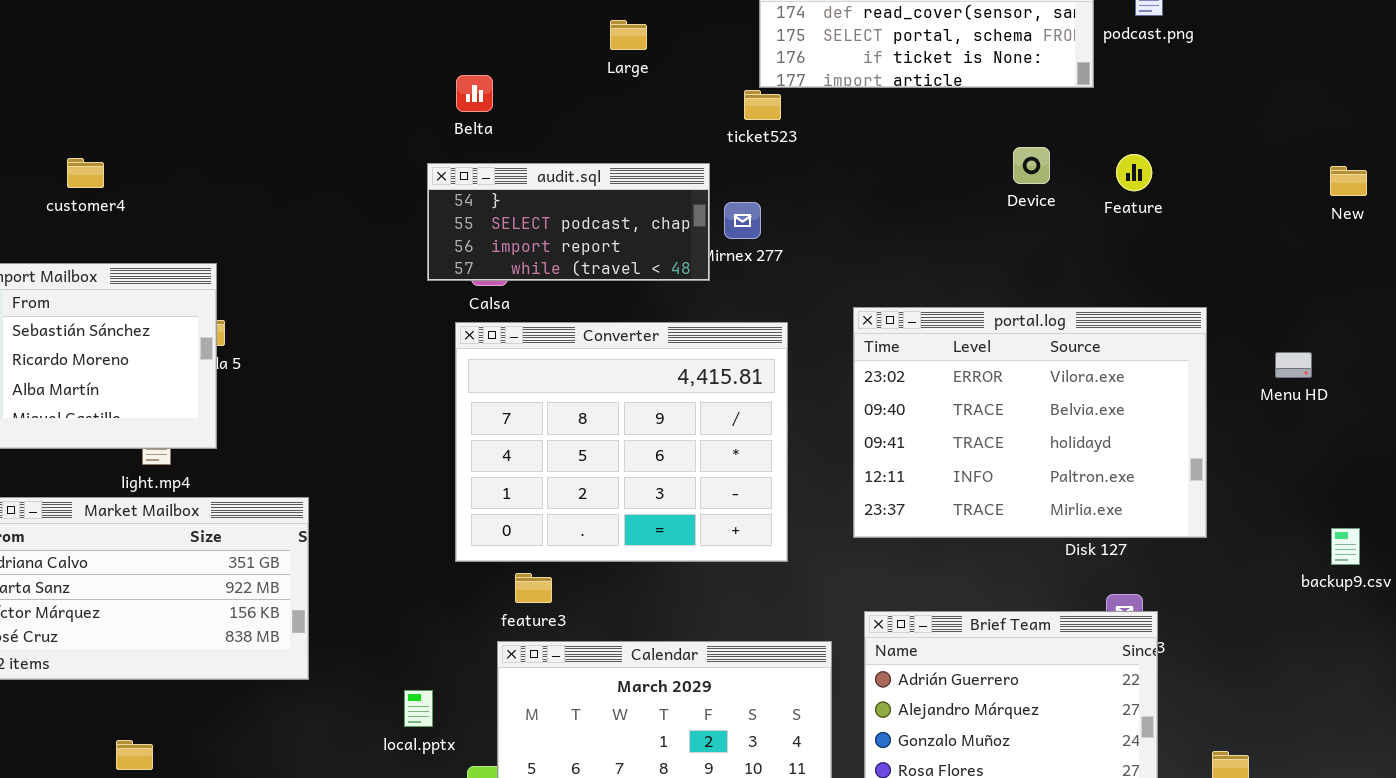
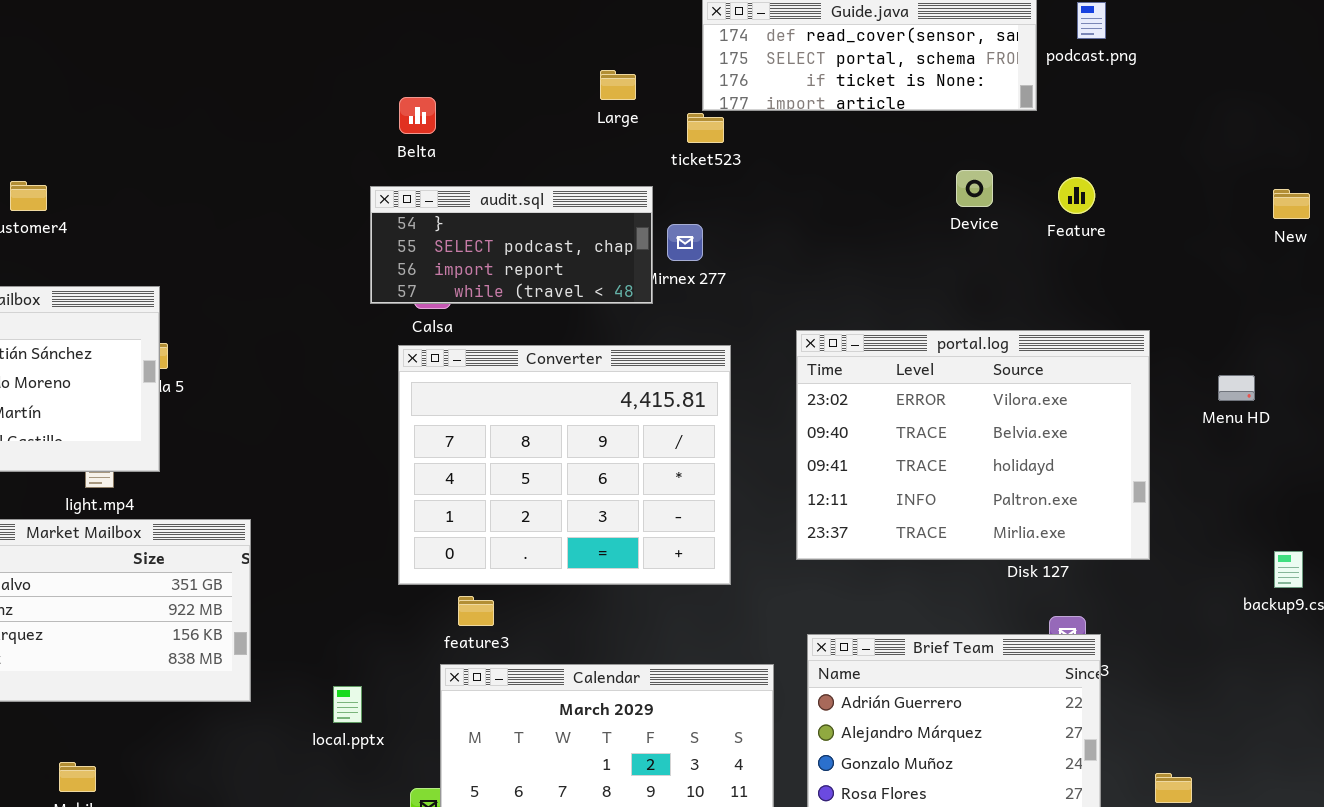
Large: [610,20,647,50] -> [600,70,636,100], moved
local.pptx: [404,690,433,727] -> [333,686,362,723], moved

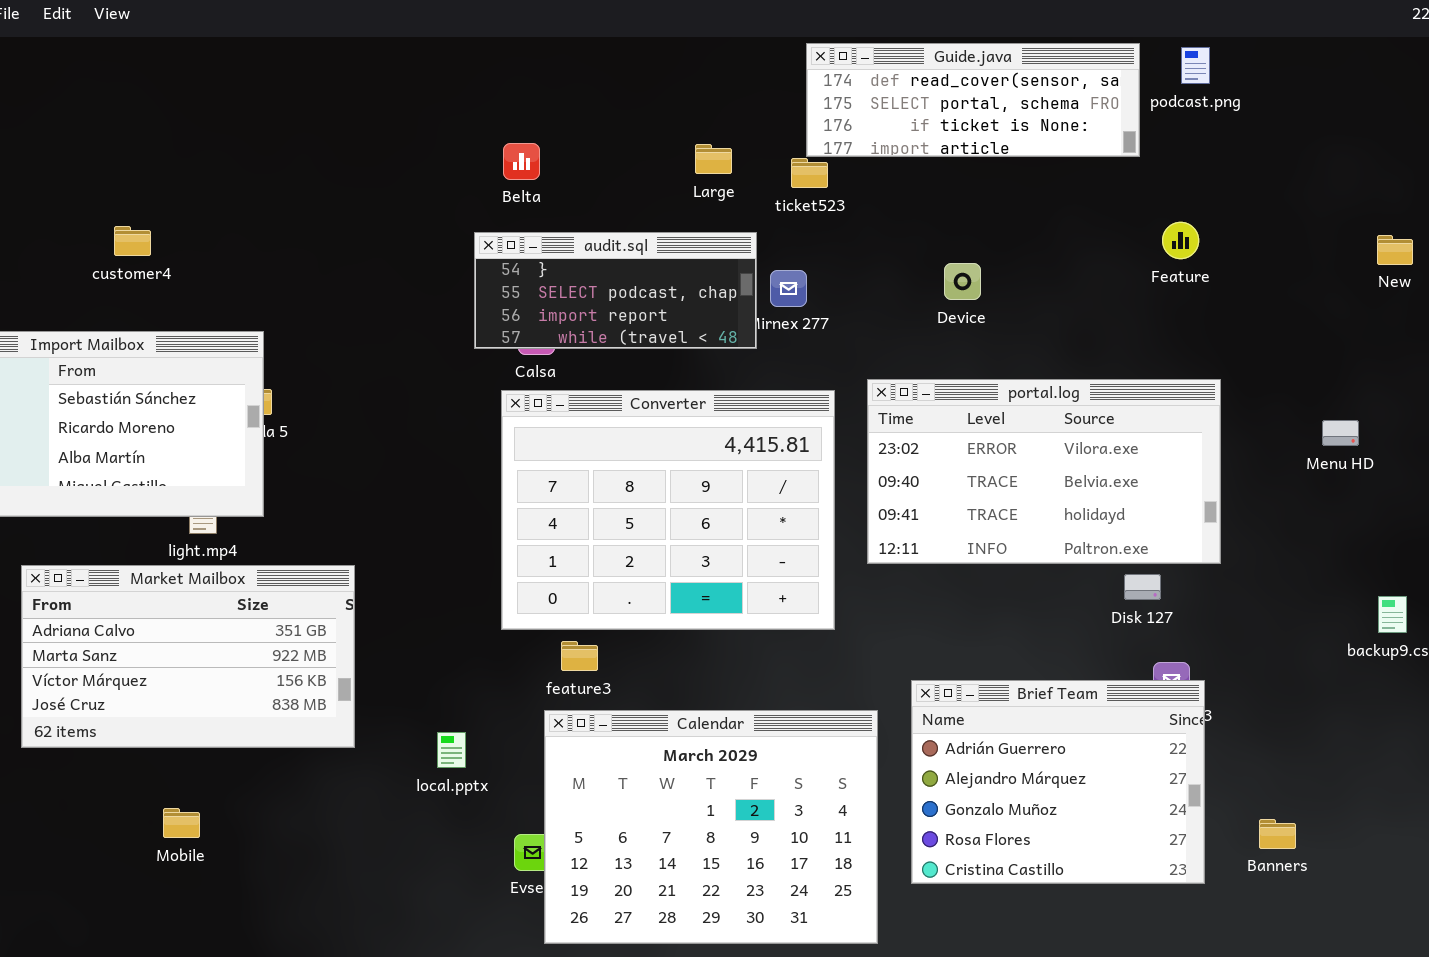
Large: [600,70,636,100] -> [695,144,732,174], moved
Device: [956,170,993,207] -> [944,263,981,300], moved
portal.log: [796,330,1150,560] -> [867,379,1221,564], moved, resized

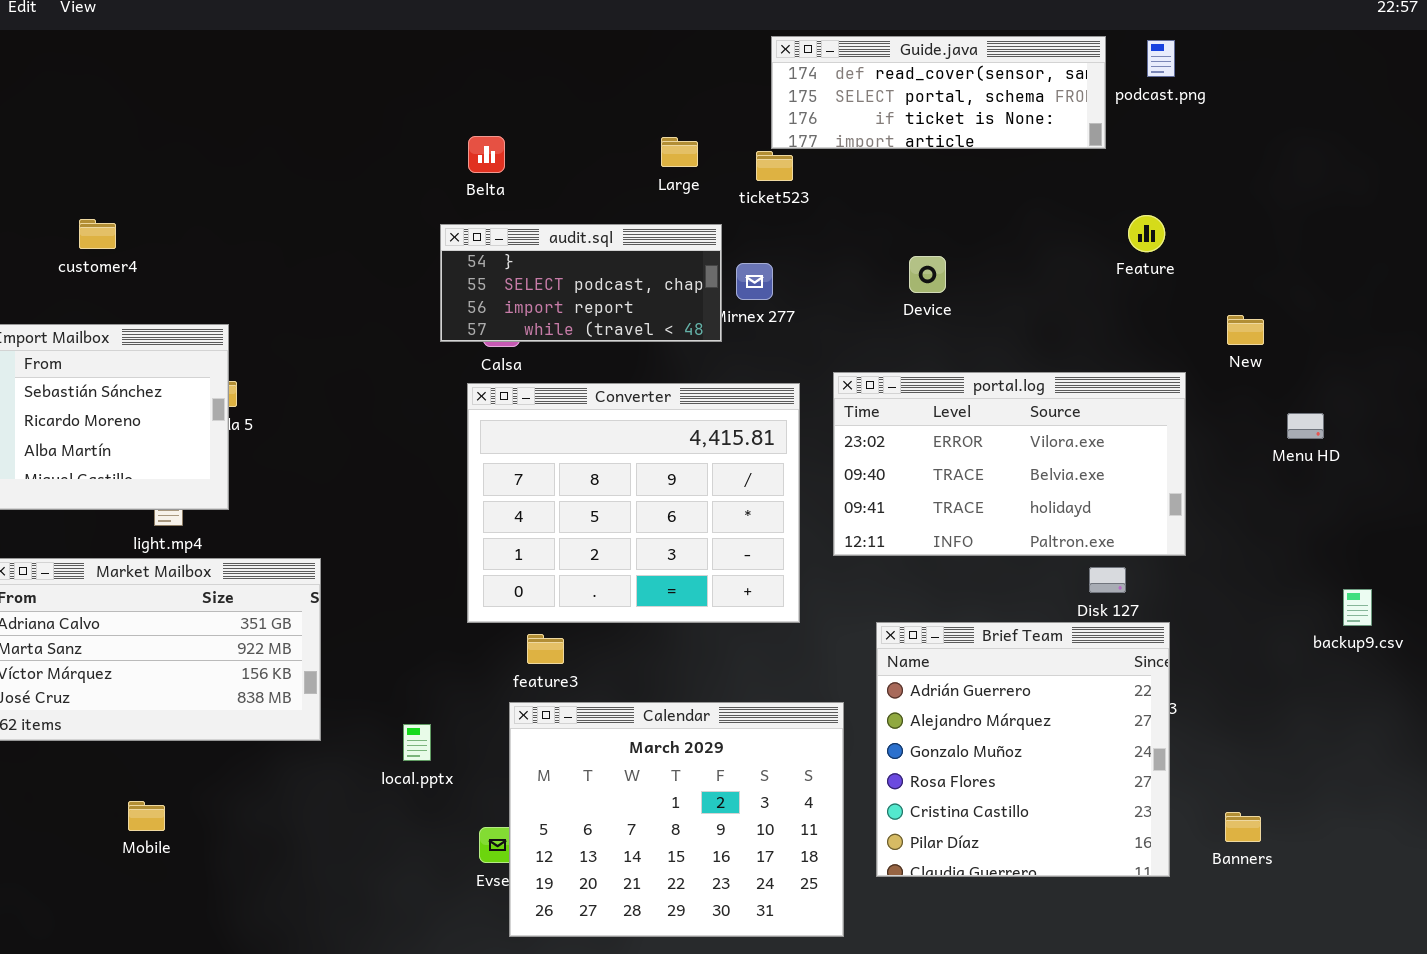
New: [1377,235,1413,265] -> [1227,315,1264,345], moved
Brief Team: [911,680,1205,884] -> [876,622,1170,877], resized

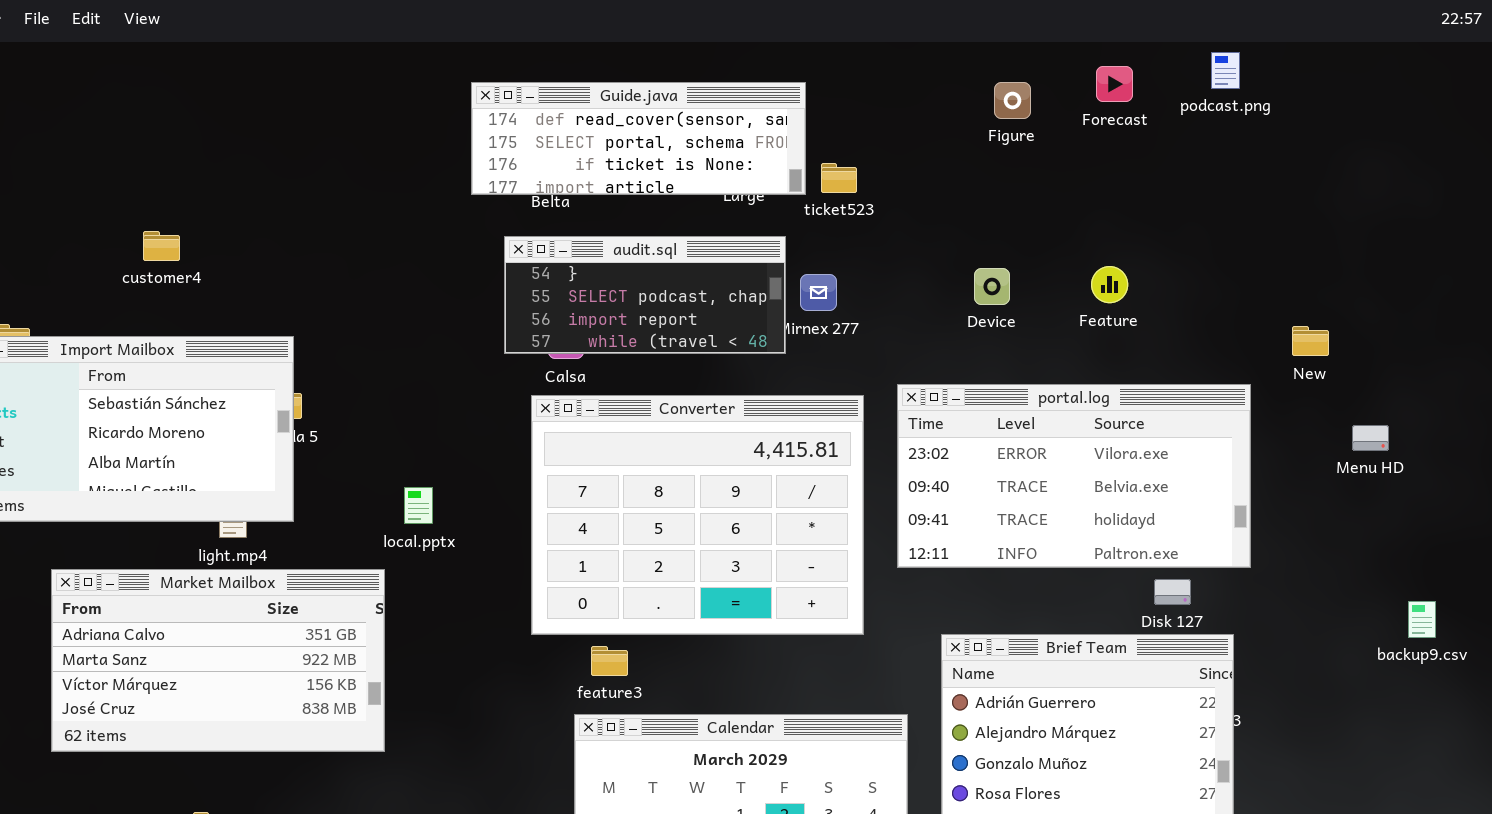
Guide.java: [771,36,1106,149] -> [471,82,806,195], moved
Feature: [1128,215,1165,252] -> [1091,266,1128,303], moved
local.pptx: [403,724,431,761] -> [404,487,433,524], moved

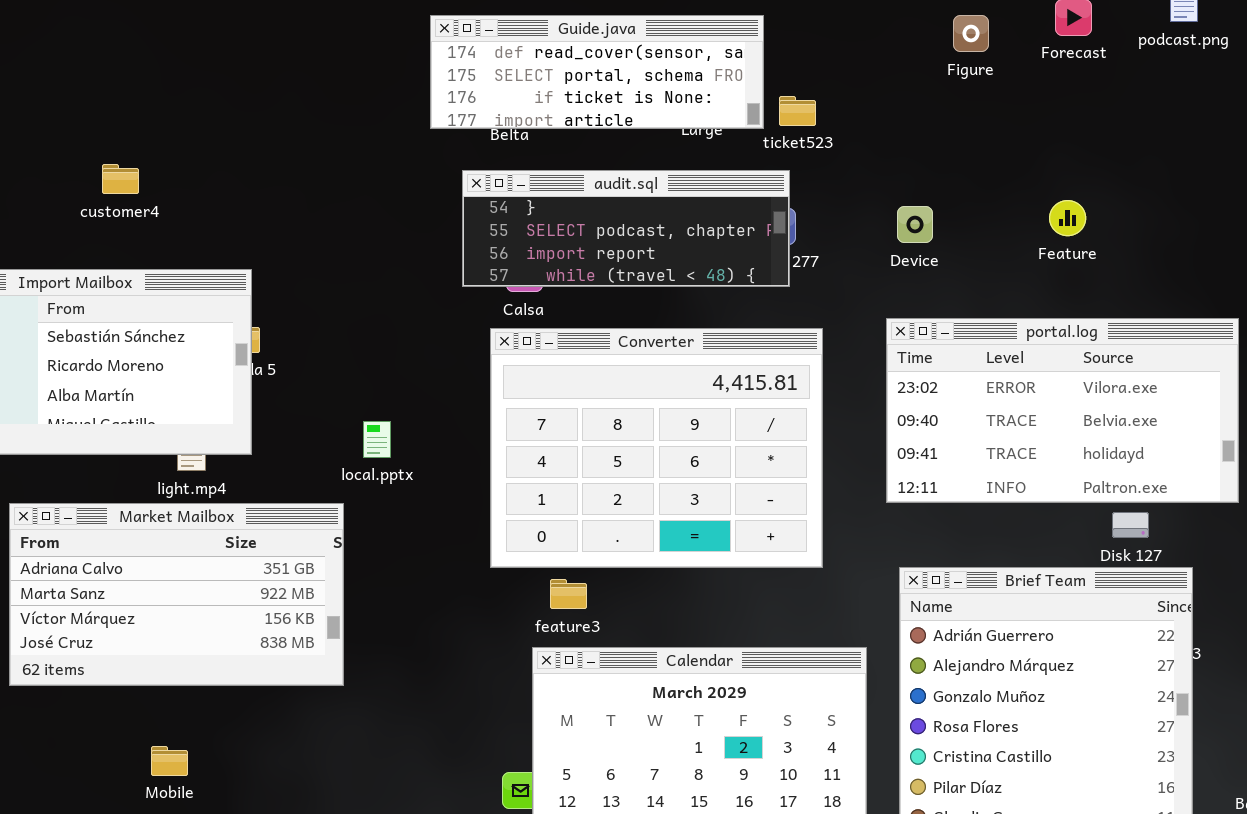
audit.sql: [504,236,786,354] -> [462,170,790,287], resized
Device: [974,268,1010,305] -> [897,206,933,243], moved
portal.log: [897,384,1251,568] -> [886,318,1239,503], moved

